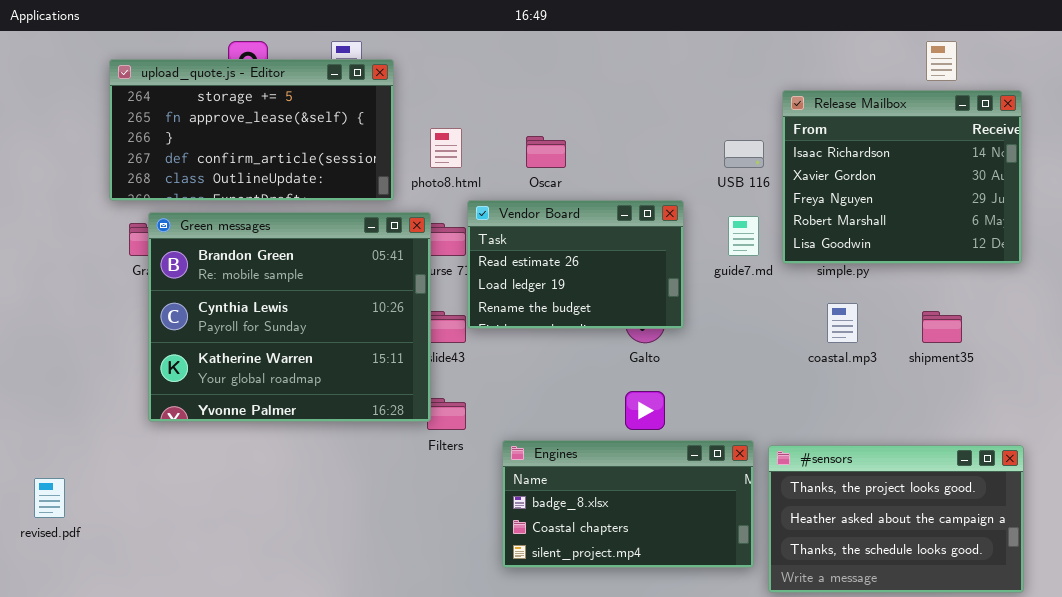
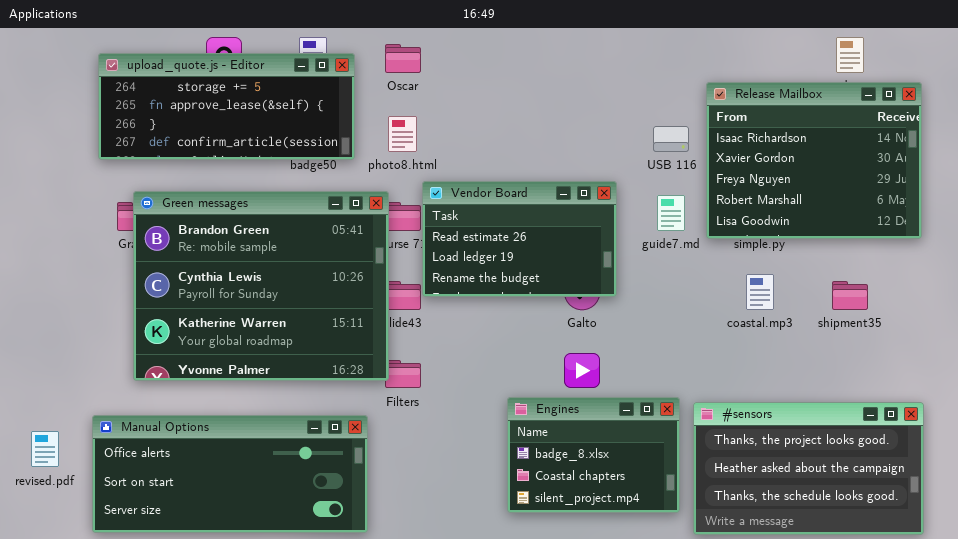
upload_quote.js - Editor: [109,59,394,201] -> [98,53,355,160], resized
Oscar: [526,136,566,168] -> [385,44,421,73], moved
Engines: [502,440,754,568] -> [507,397,680,513], resized
Manual Options: none -> [92,415,368,533], opened

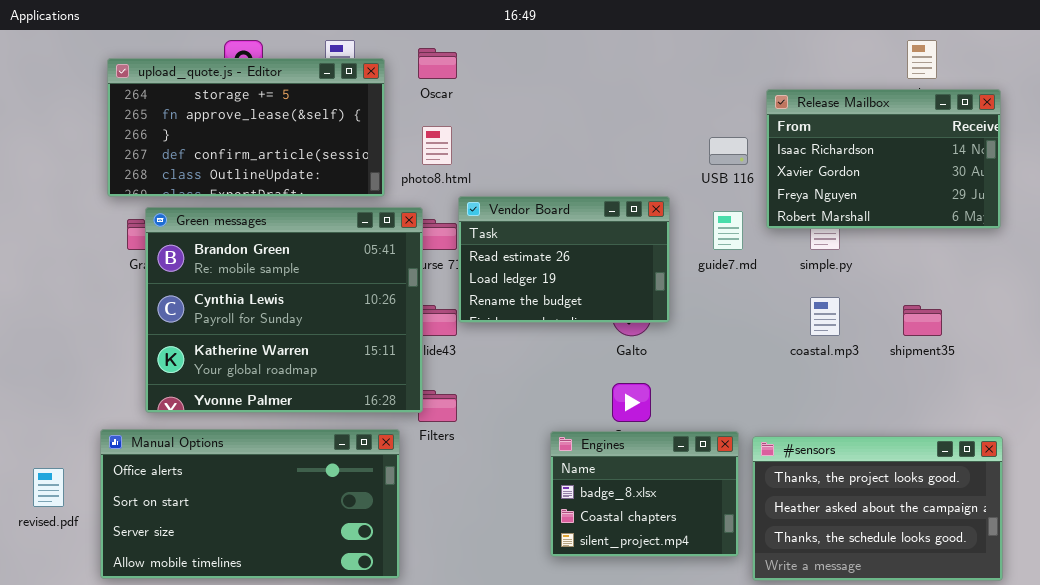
upload_quote.js - Editor: [98,53,355,160] -> [107,58,385,197], resized
Release Mailbox: [706,82,922,239] -> [766,89,1001,229], resized
Manual Options: [92,415,368,533] -> [100,429,400,579], resized

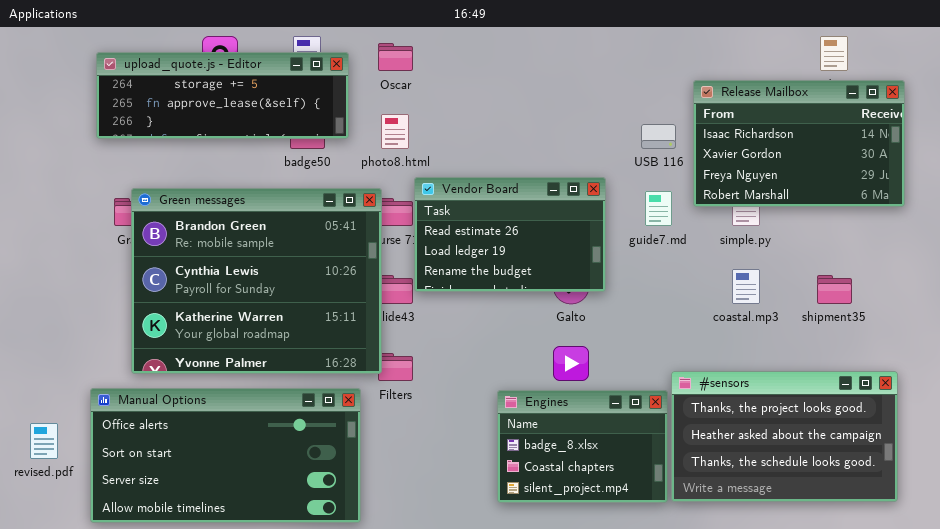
upload_quote.js - Editor: [107,58,385,197] -> [96,52,349,139], resized
#sensors: [752,436,1003,581] -> [671,371,898,502], moved

